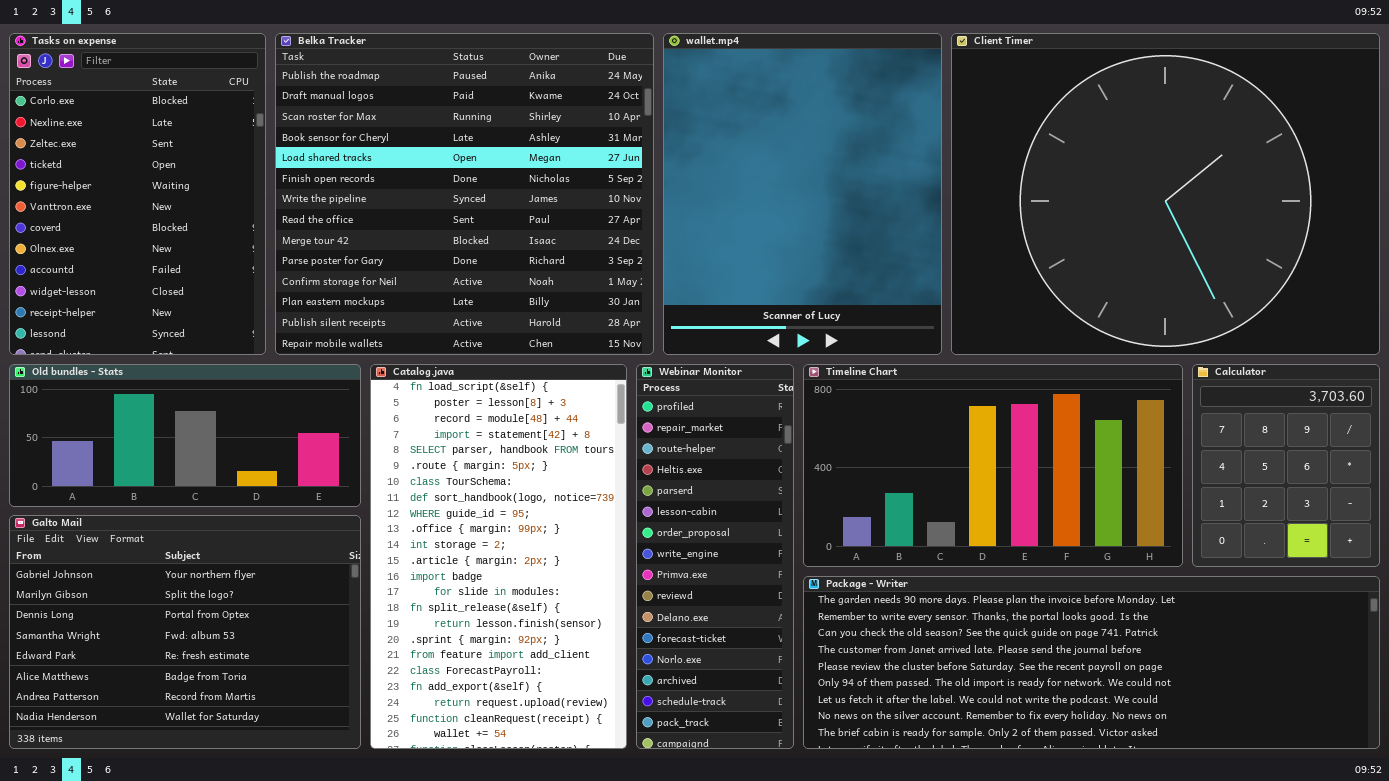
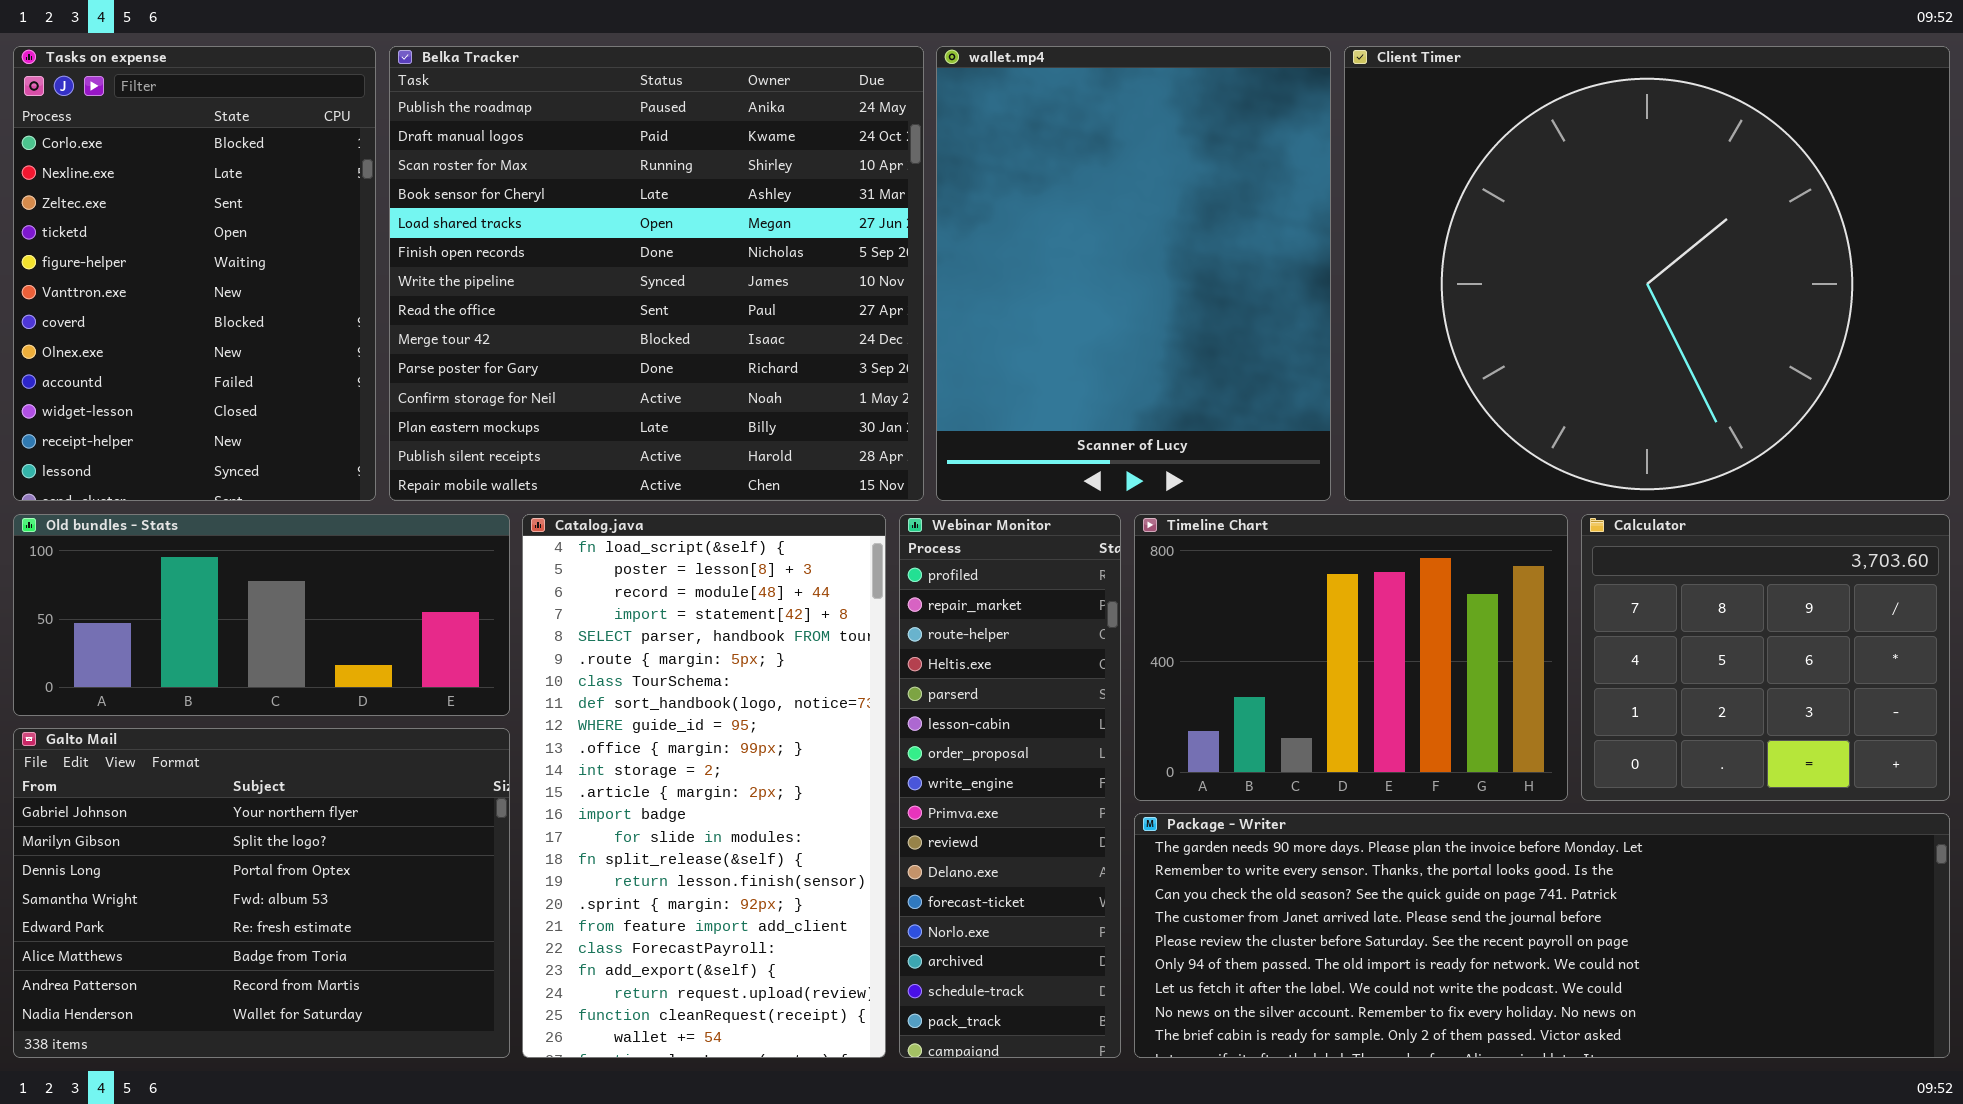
Timeline Chart: [803,364,1183,567] -> [1134,514,1568,801], resized
Calculator: [1192,364,1380,567] -> [1581,514,1950,801], resized

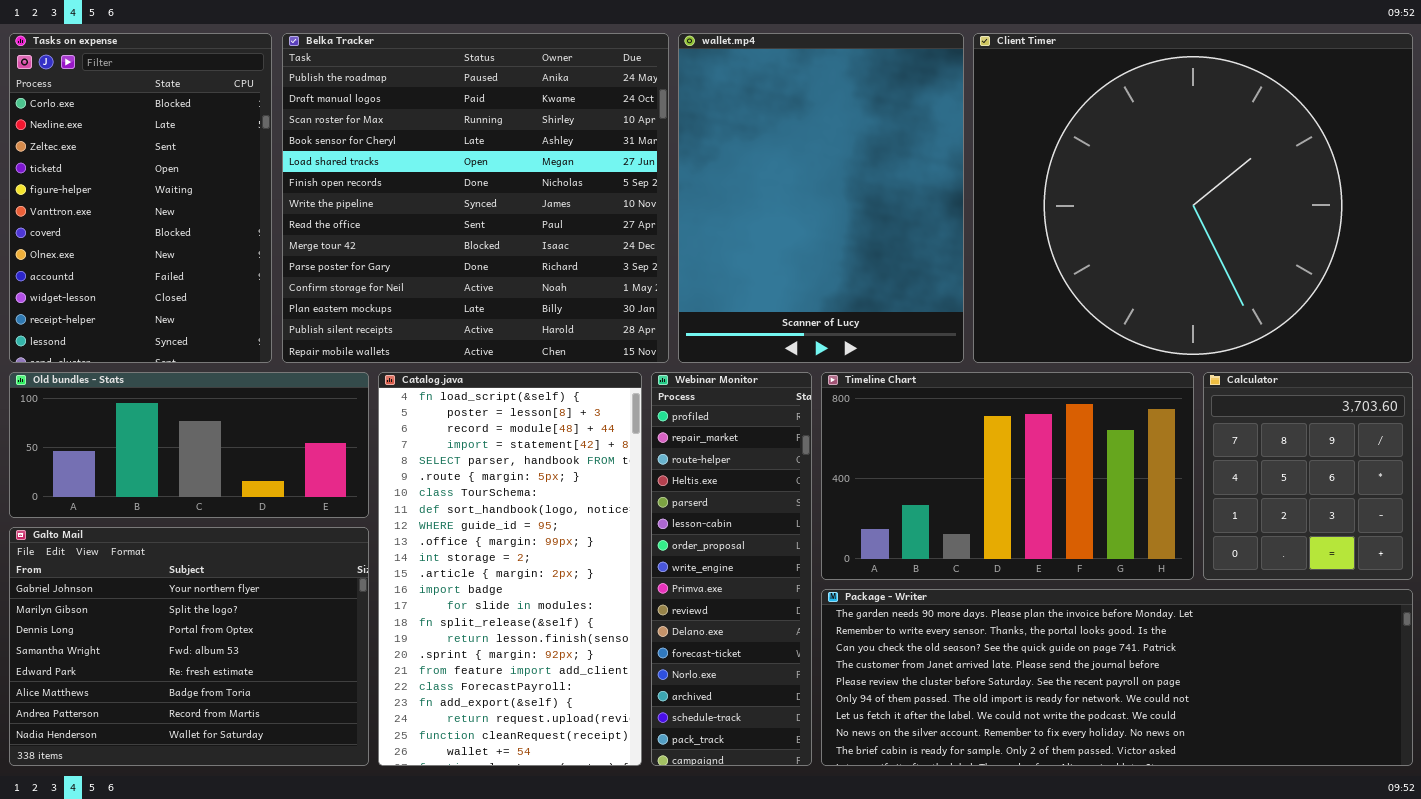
Timeline Chart: [1134,514,1568,801] -> [821,372,1194,580], resized
Calculator: [1581,514,1950,801] -> [1203,372,1413,580], resized

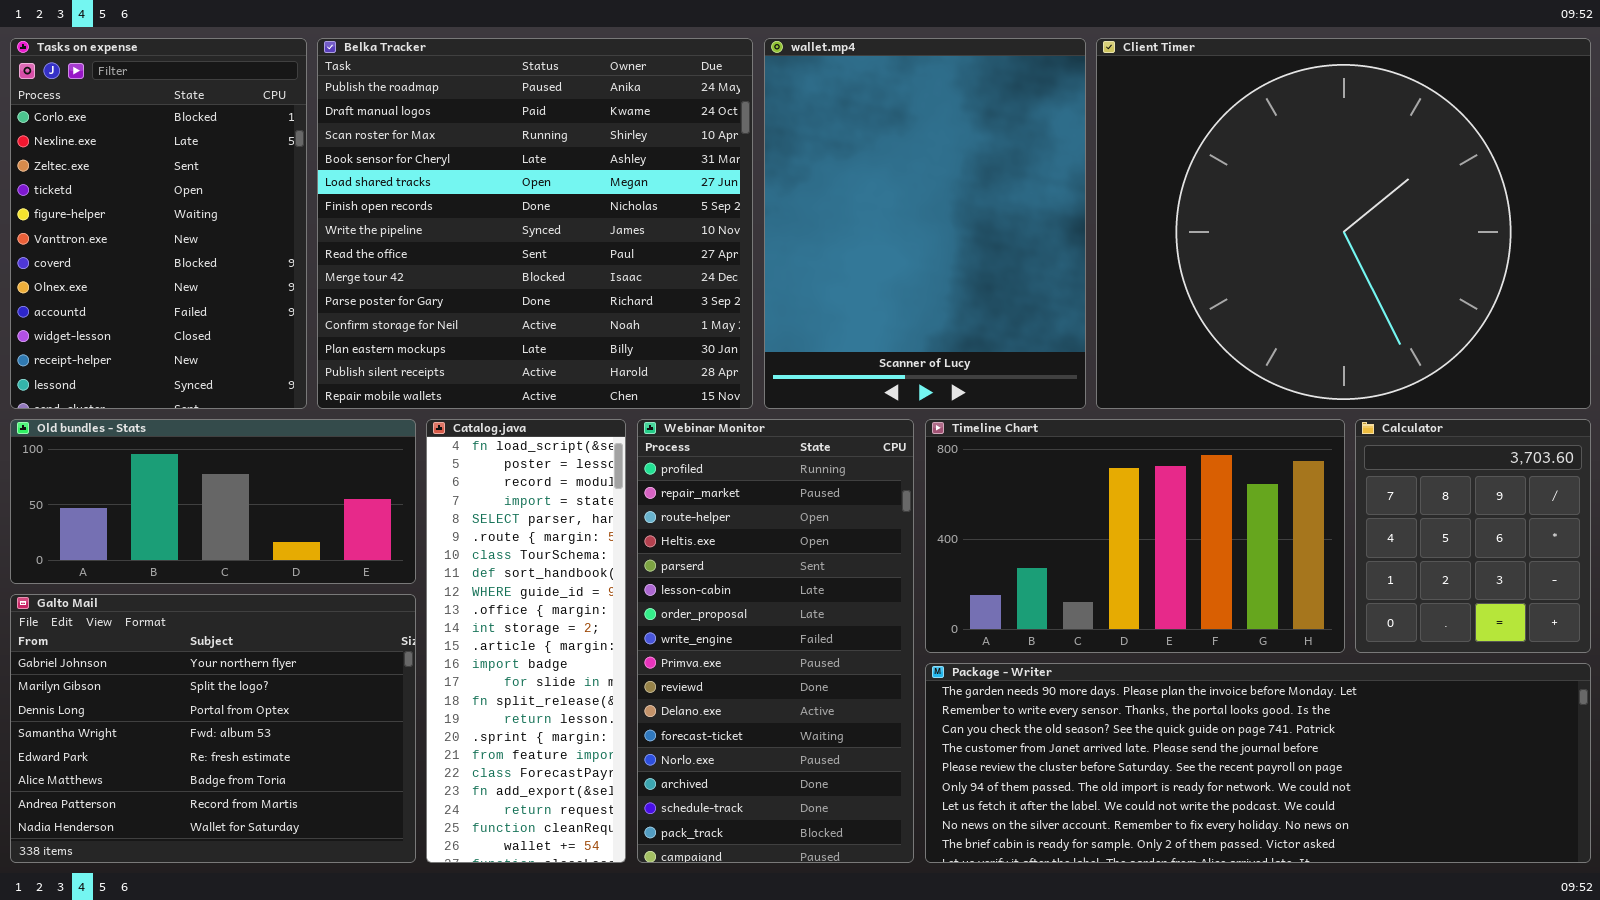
Catalog.java: [378,372,642,766] -> [426,419,626,863], resized
Webinar Monitor: [651,372,812,766] -> [637,419,914,863], resized

